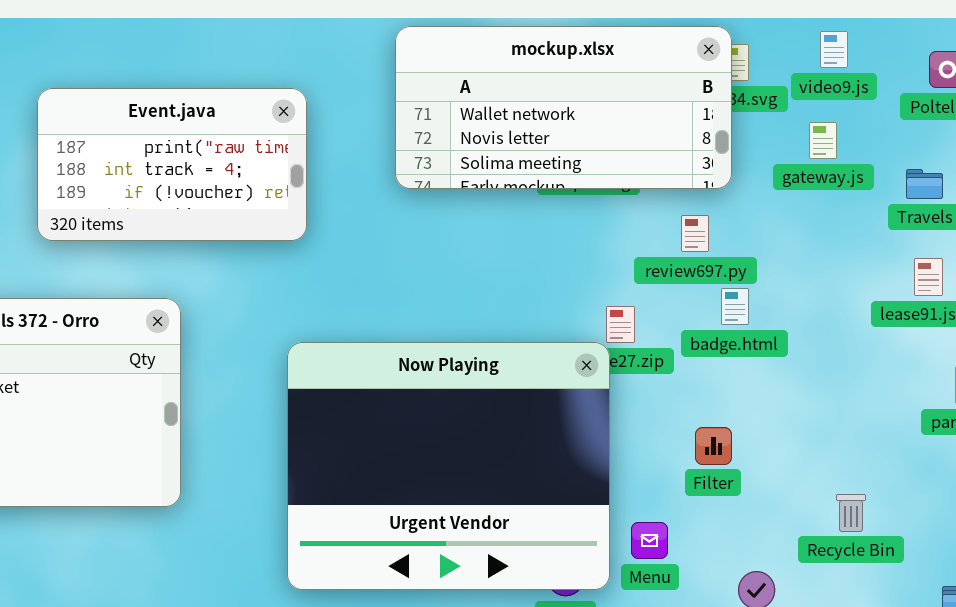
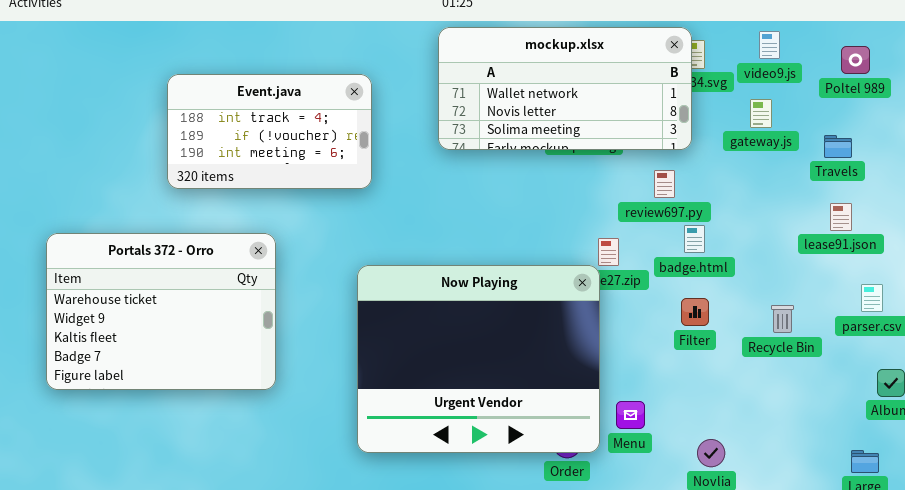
Event.java: [37,88,307,241] -> [167,74,372,189], scrolled down 1 row
Filter: [695,427,732,465] -> [681,298,709,326], moved
Recycle Bin: [836,494,866,532] -> [771,305,794,333], moved

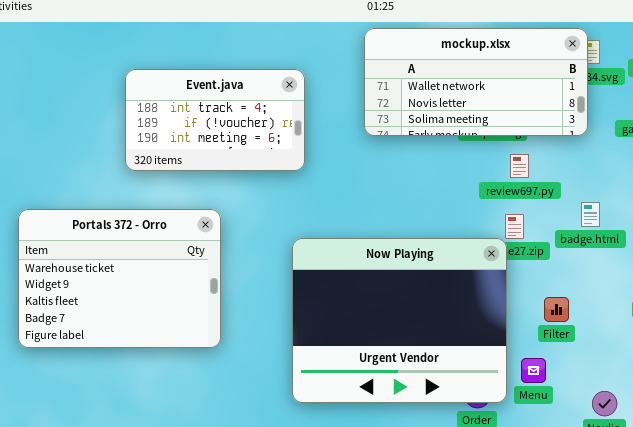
review697.py: [654,170,675,198] -> [510,154,529,178], moved
Filter: [681,298,709,326] -> [544,297,569,322], moved

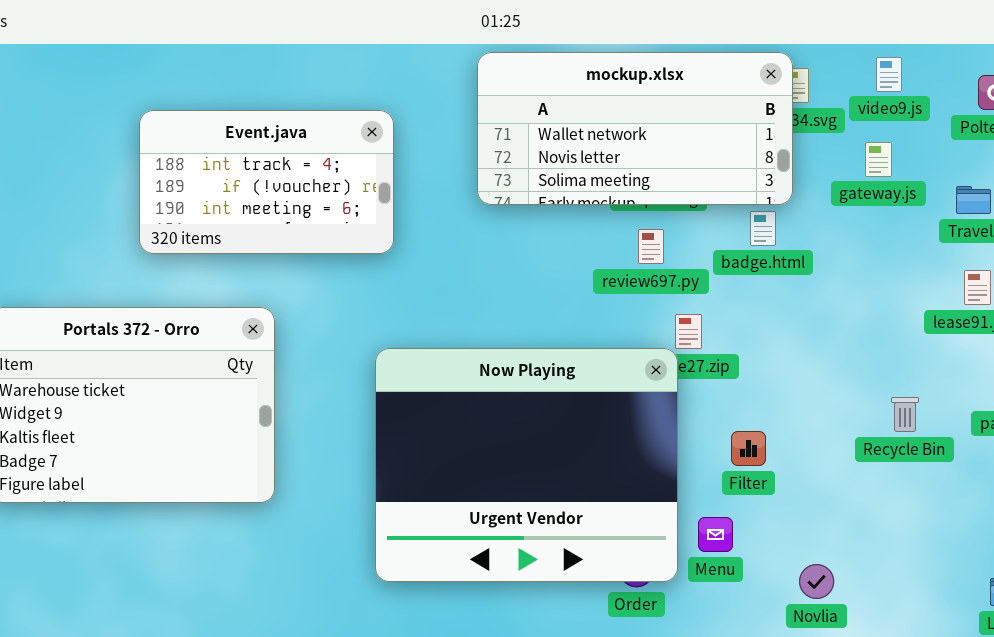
review697.py: [510,154,529,178] -> [638,229,664,264], moved
badge.html: [581,202,600,227] -> [750,211,776,246], moved

